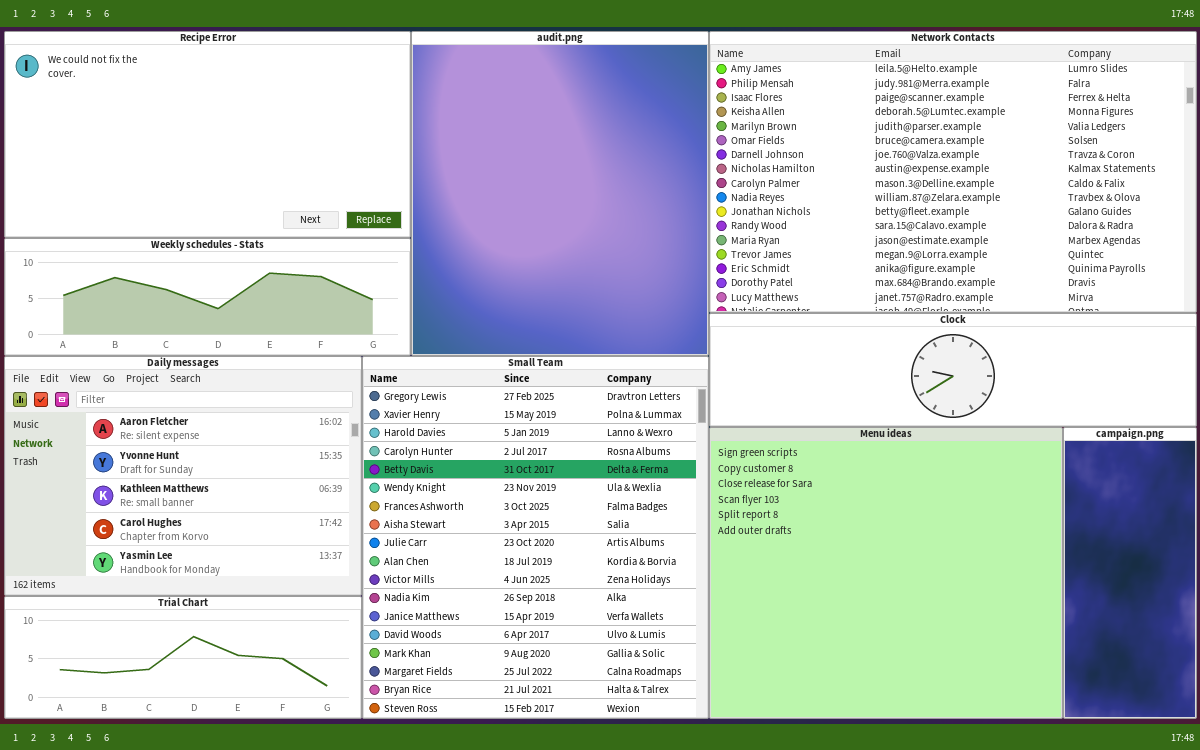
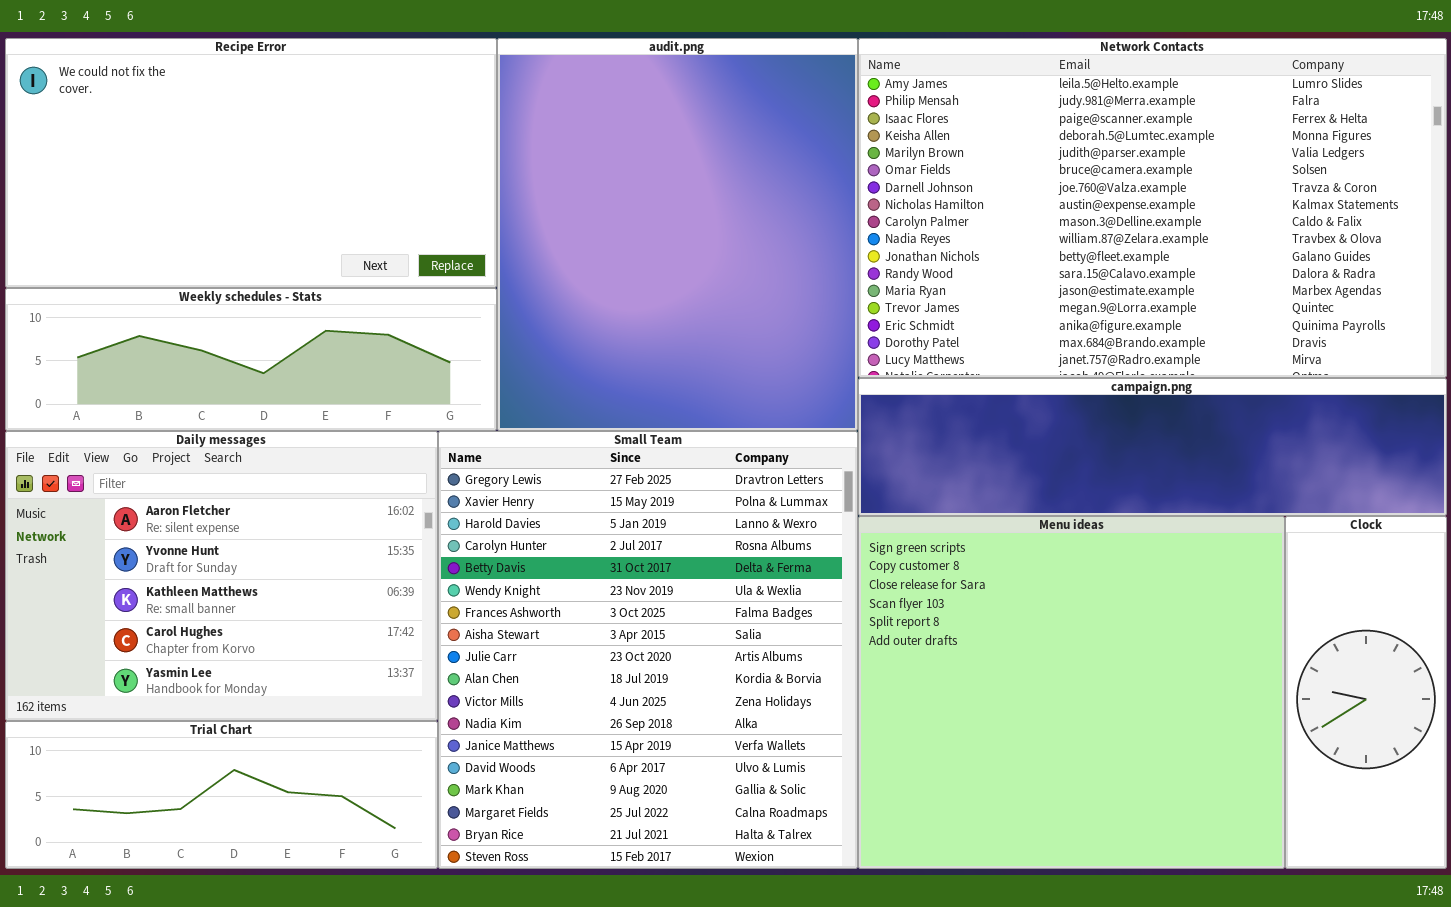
Clock: [709,313,1197,427] -> [1285,516,1447,869], moved, resized
campaign.png: [1063,427,1197,719] -> [858,378,1447,516], moved, resized

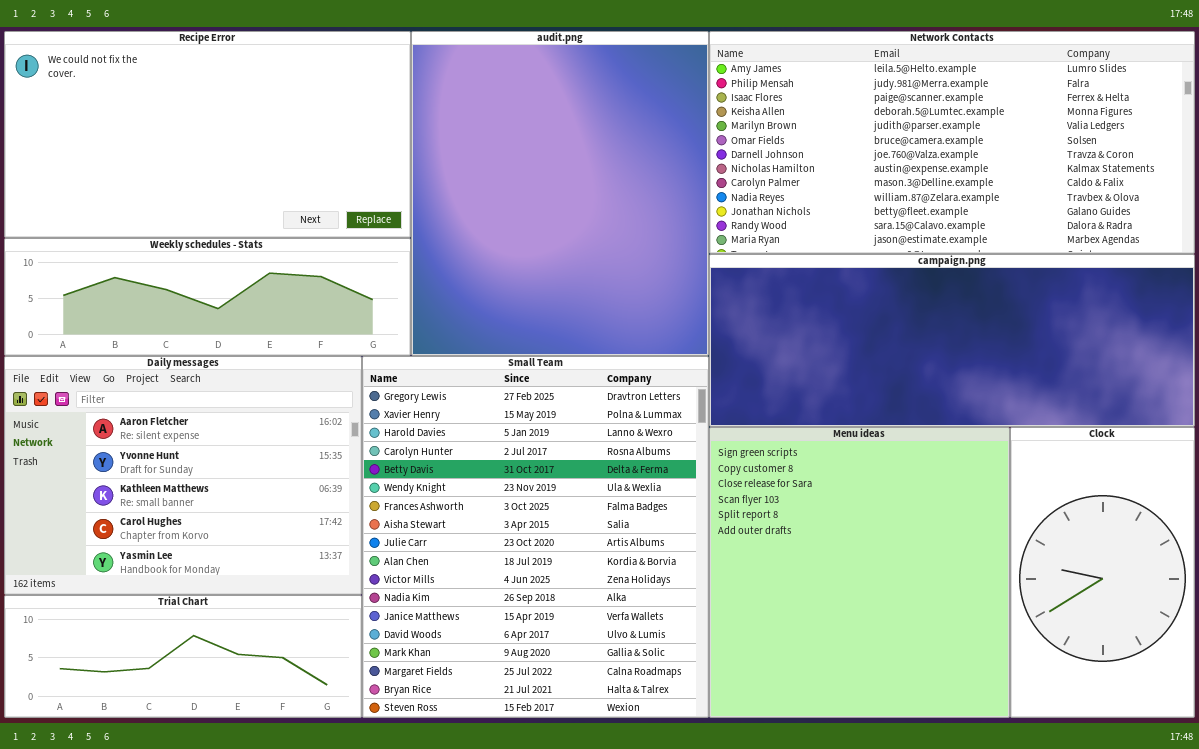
Network Contacts: [858,38,1447,378] -> [709,31,1195,254], resized
campaign.png: [858,378,1447,516] -> [709,254,1195,427], resized
Menu ideas: [858,516,1285,869] -> [709,427,1010,718], resized
Clock: [1285,516,1447,869] -> [1010,427,1195,718], resized

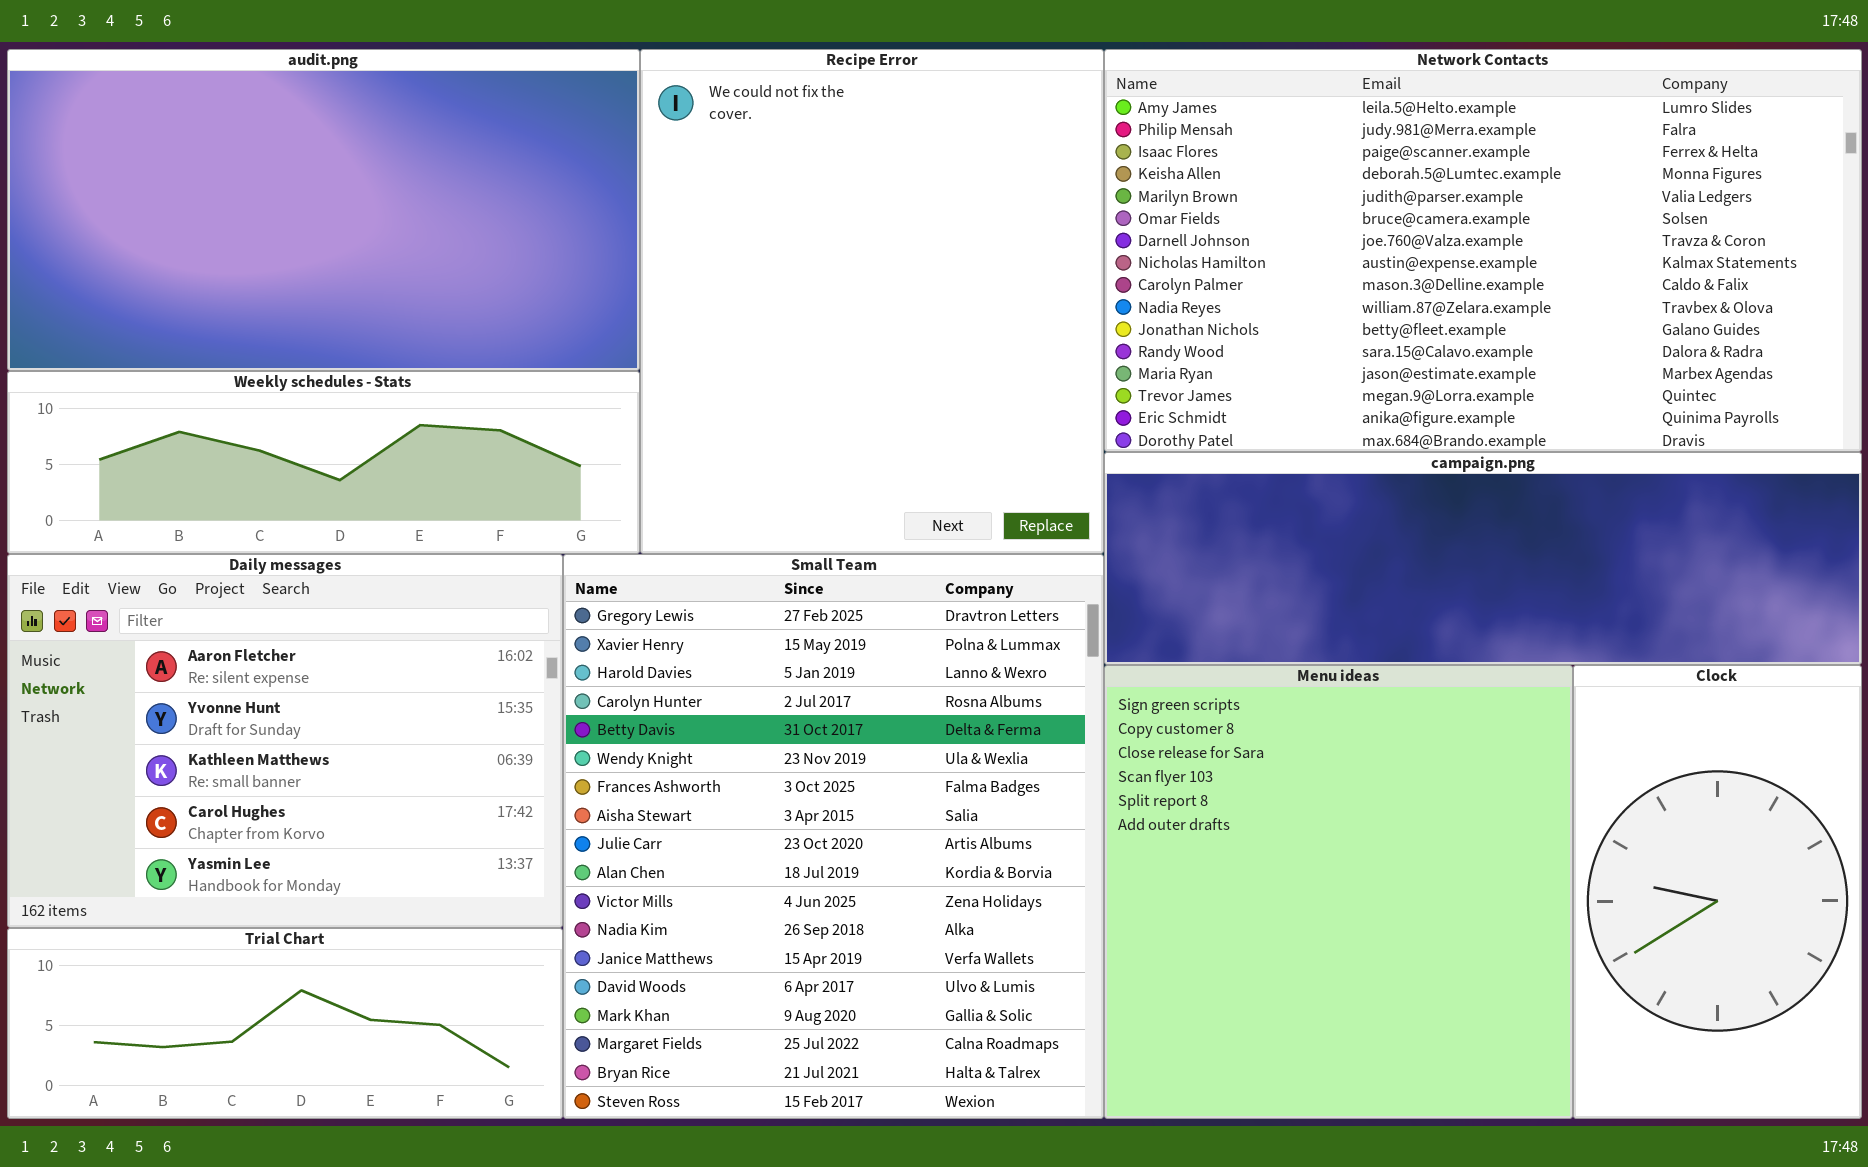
Recipe Error: [4,31,411,238] -> [640,49,1104,554], moved, resized
audit.png: [411,31,709,356] -> [7,49,640,371], moved, resized
Network Contacts: [709,31,1195,254] -> [1104,49,1862,452], resized
campaign.png: [709,254,1195,427] -> [1104,452,1862,665], resized

